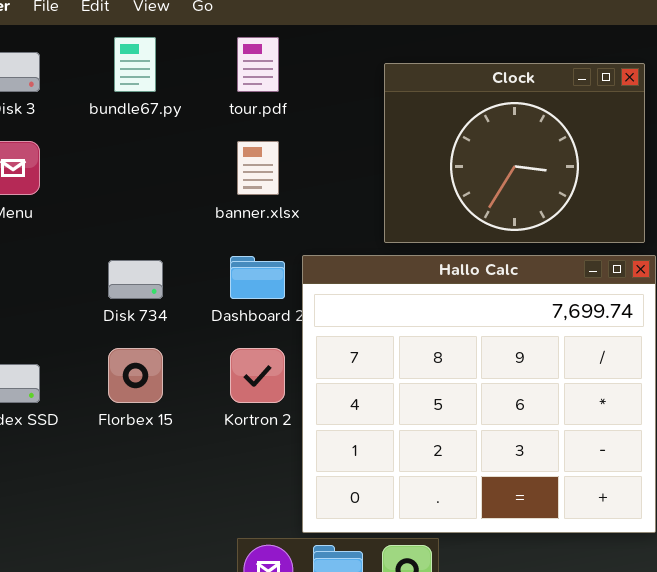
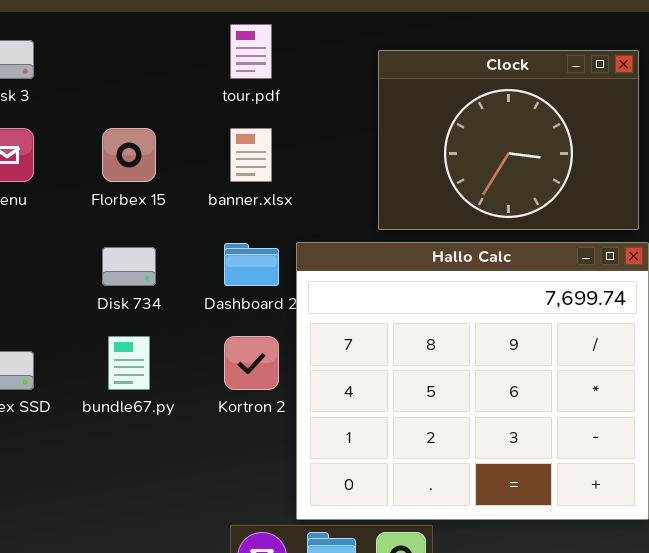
bundle67.py: [114,37,156,92] -> [108,336,150,390], moved
Florbex 15: [108,348,163,403] -> [102,128,156,182], moved

